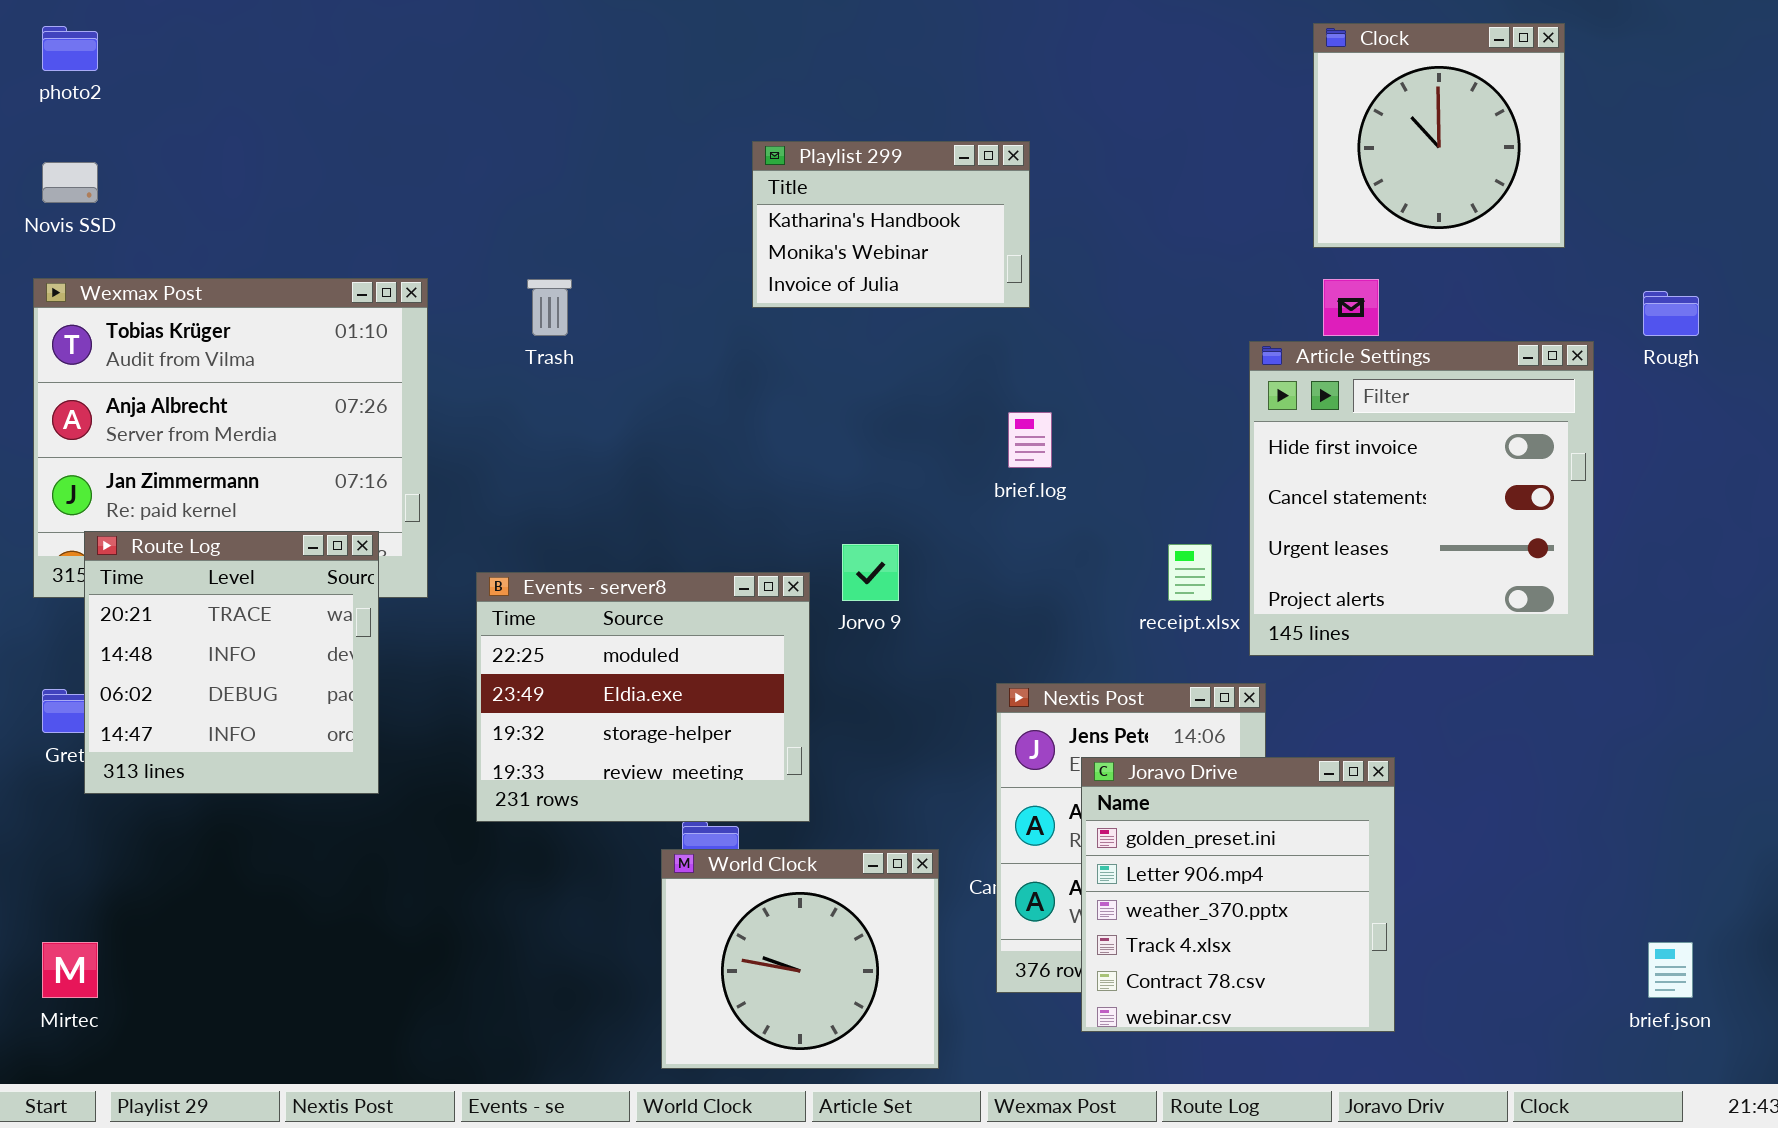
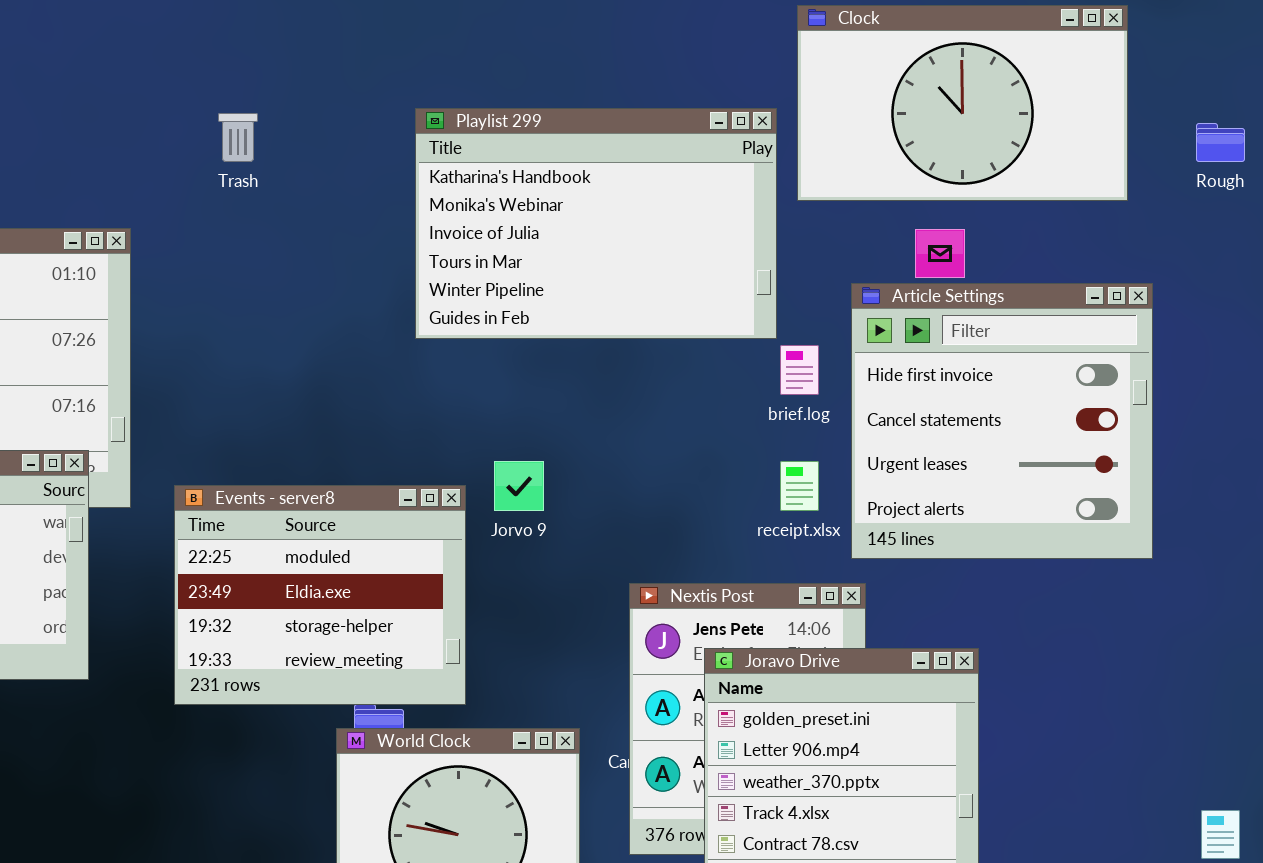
Clock: [1313,23,1565,248] -> [797,5,1128,201], resized
Playlist 299: [752,141,1030,308] -> [415,108,777,339], resized
Trash: [527,279,572,336] -> [218,113,258,162], moved
Rough: [1643,291,1699,336] -> [1196,123,1245,162], moved
brief.log: [1008,412,1052,468] -> [780,345,819,395], moved

